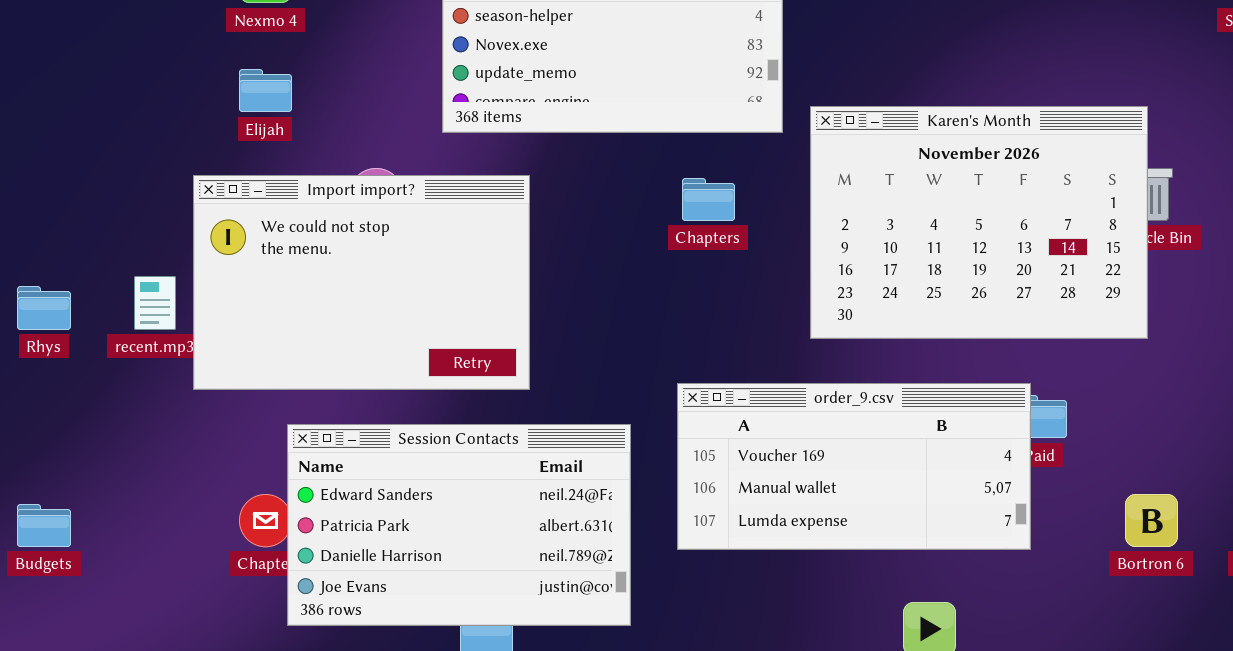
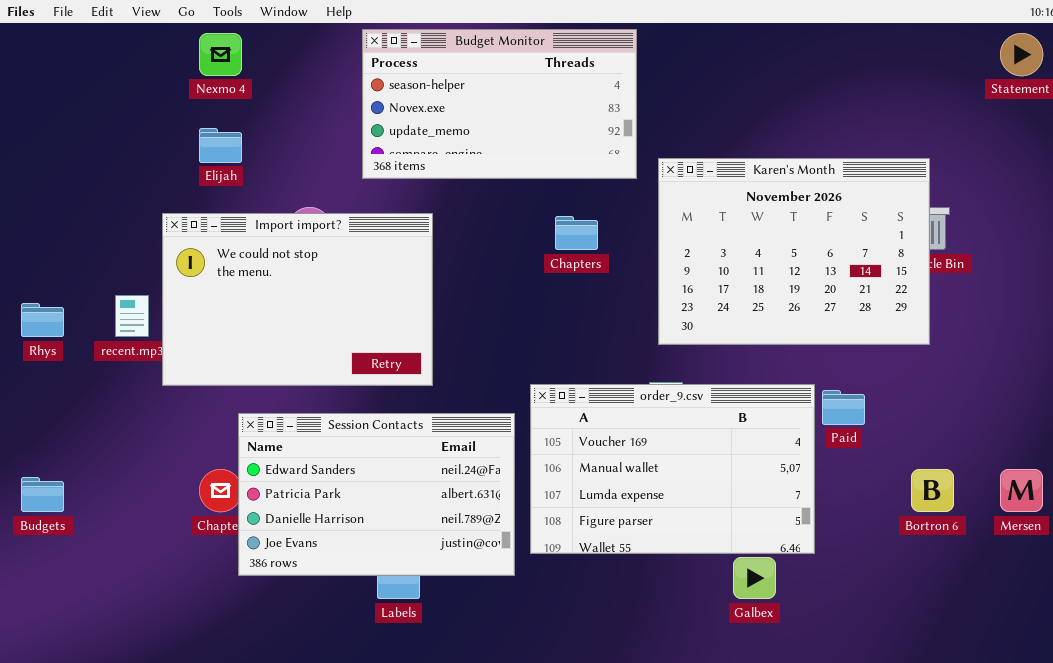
order_9.csv: [677,383,1031,550] -> [530,384,815,554], moved, resized

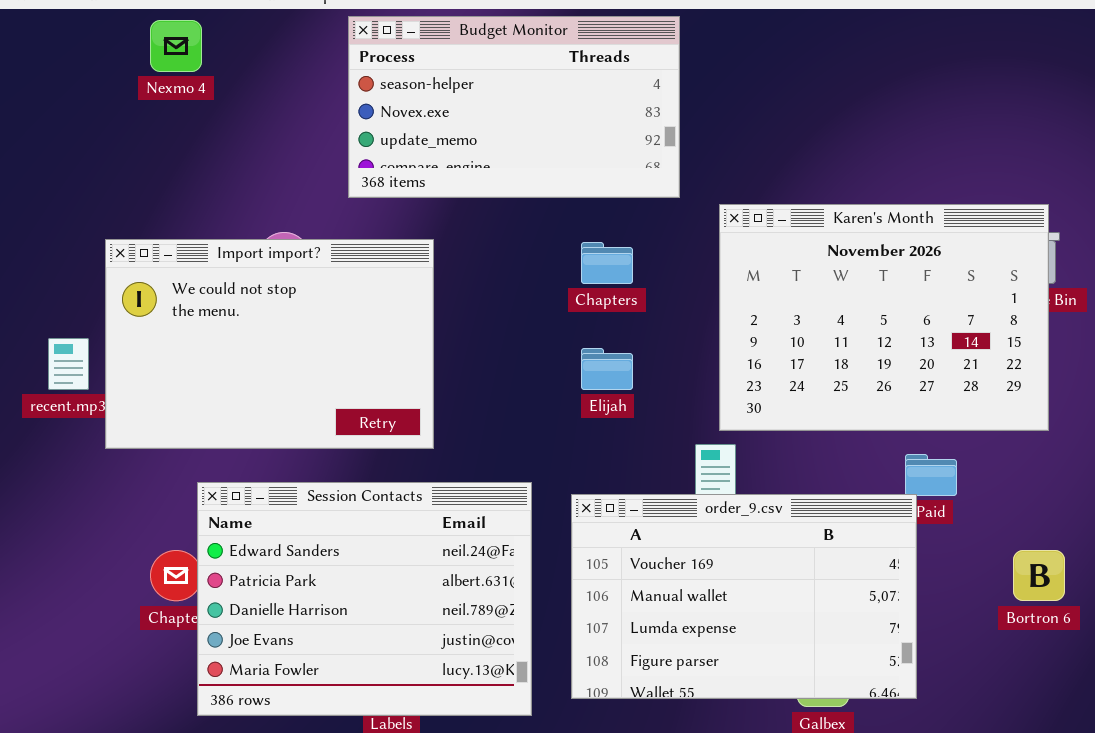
Elijah: [199,128,242,163] -> [581,348,633,390], moved
Karen's Month: [658,158,930,345] -> [719,204,1049,431], moved
order_9.csv: [530,384,815,554] -> [571,494,917,699], moved
Session Contacts: [238,413,515,576] -> [197,482,532,716], resized

